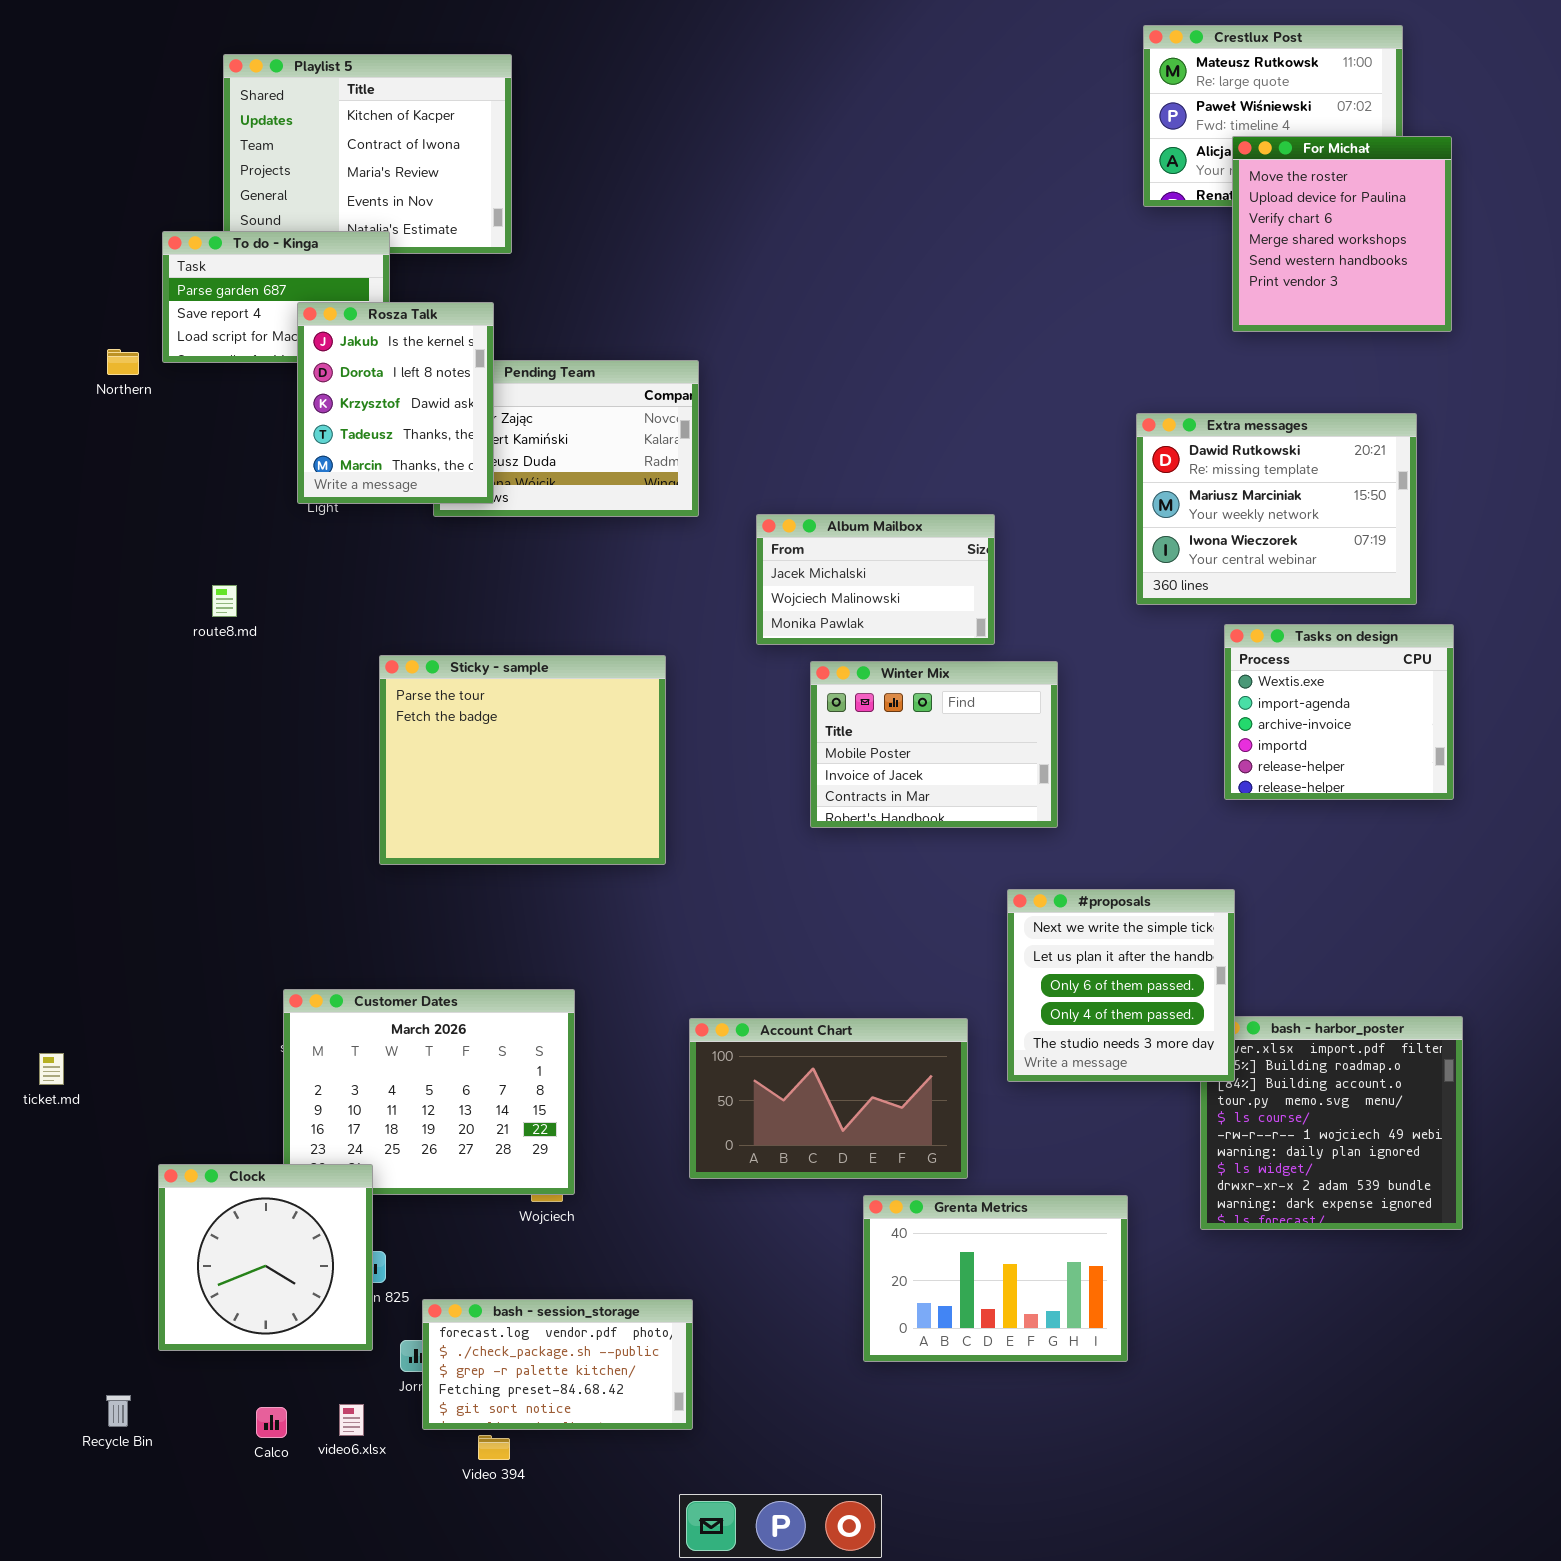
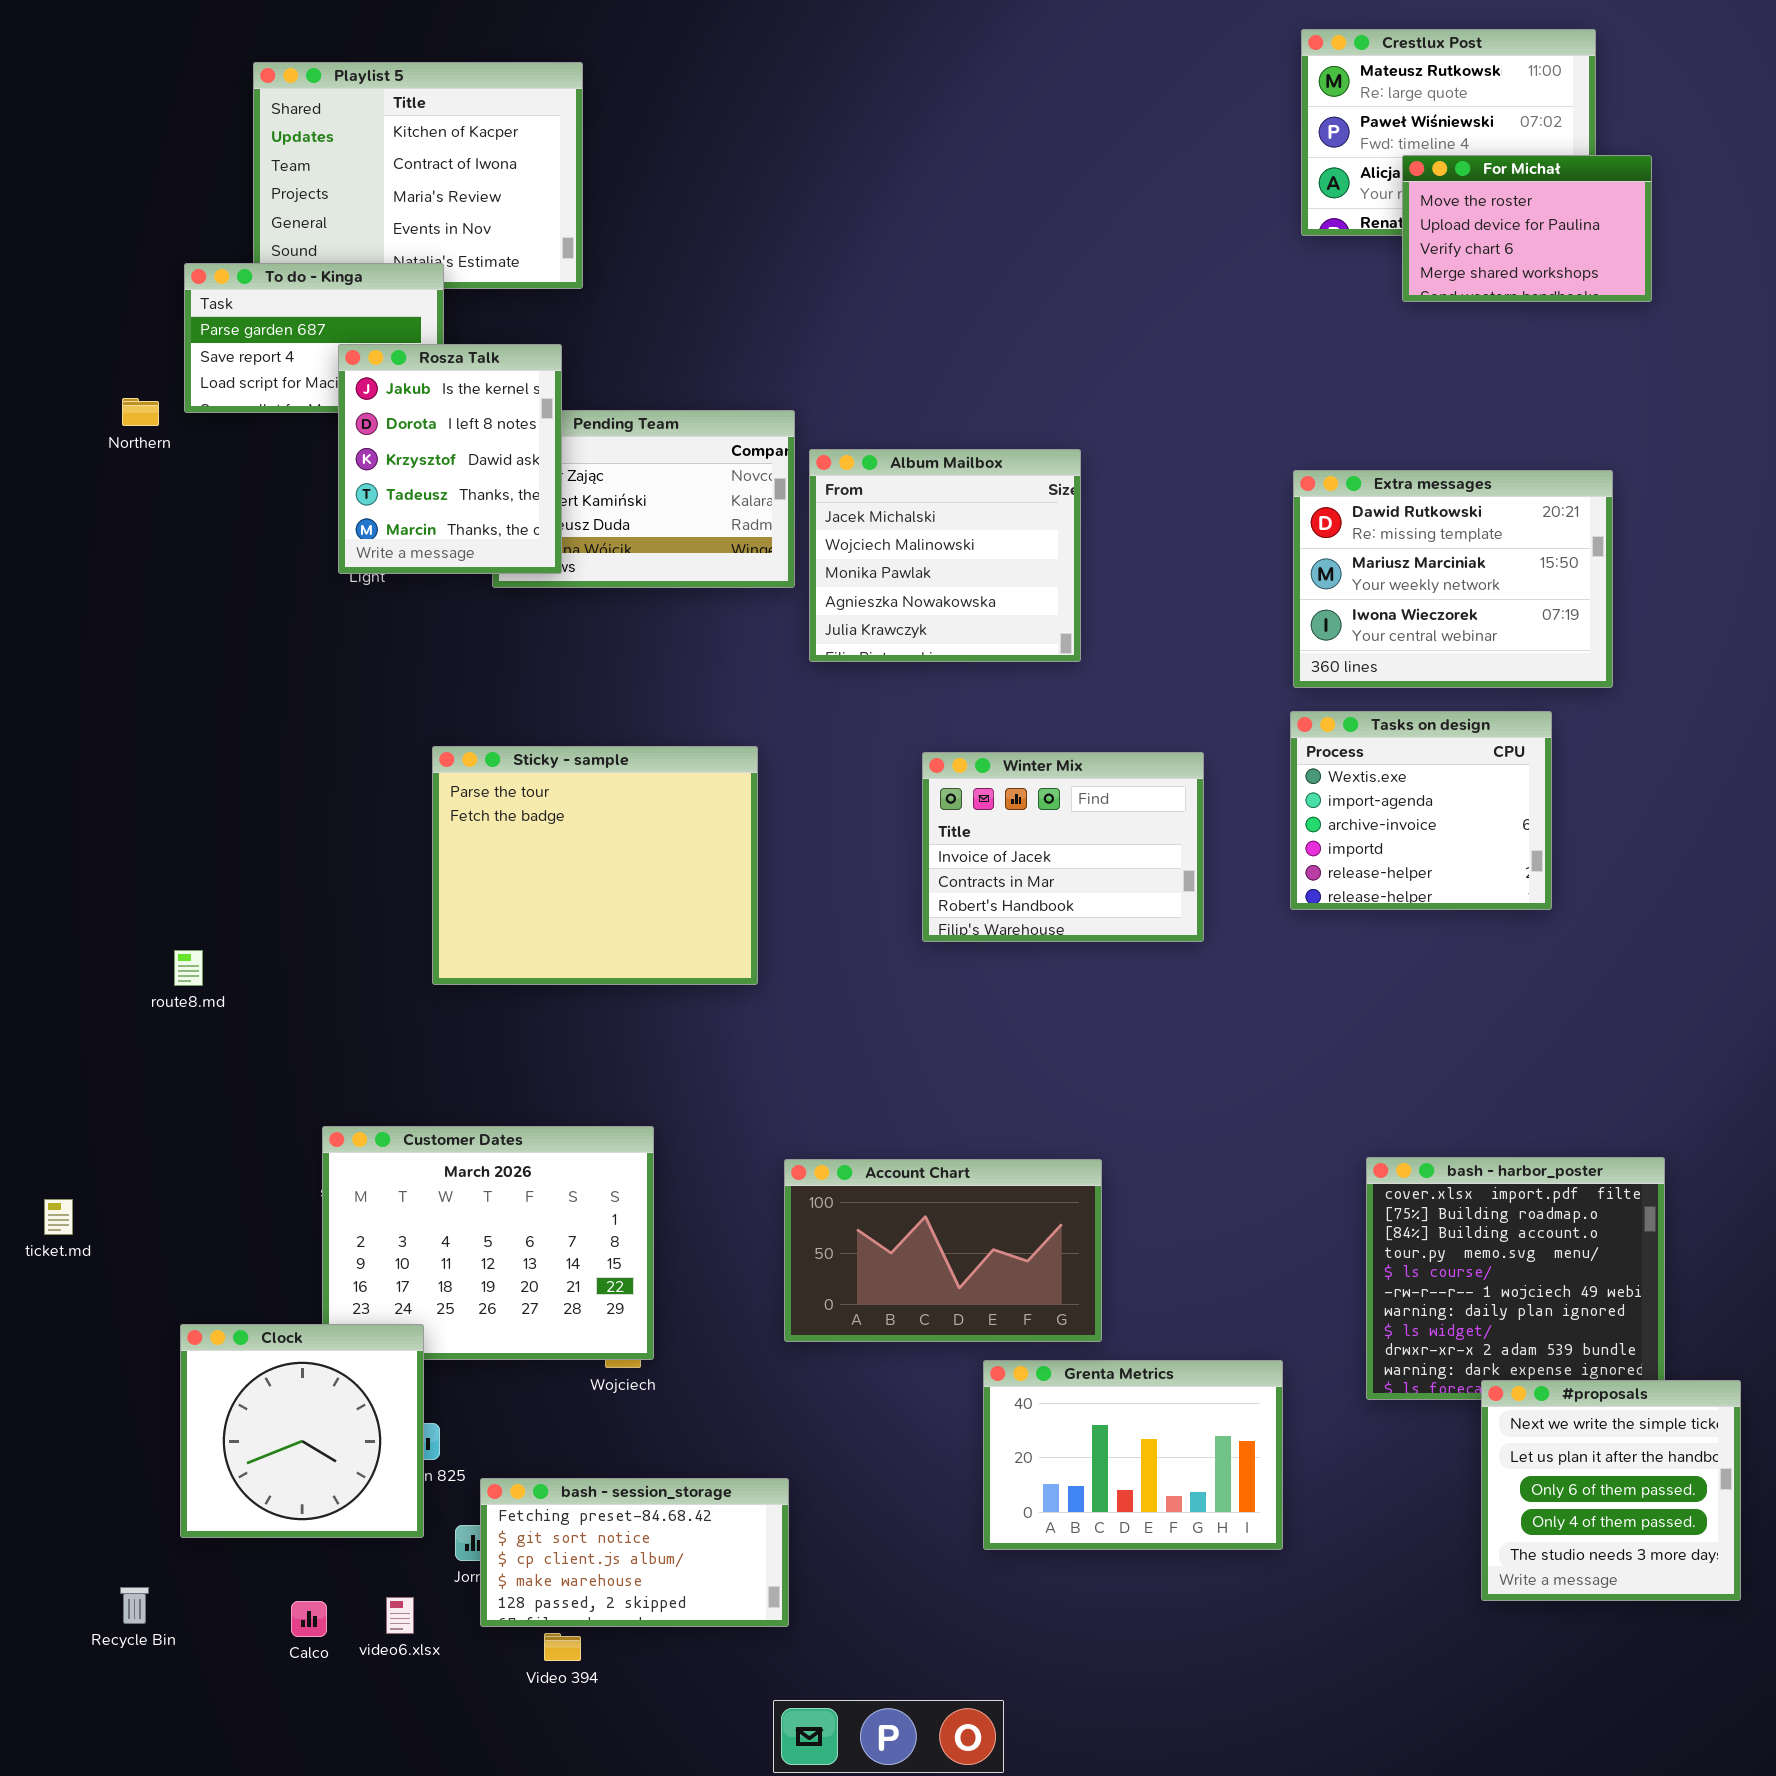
For Michał: [1232,136,1452,332] -> [1402,155,1652,302], resized
Album Mailbox: [756,514,995,645] -> [809,449,1081,662], moved, resized
route8.md: [212,585,237,617] -> [174,950,203,986], moved
Tasks on design: [1224,624,1454,800] -> [1290,711,1552,910], moved
Winter Mix: [810,661,1058,828] -> [922,752,1204,942], scrolled down 1 row
#proposals: [1007,889,1235,1082] -> [1481,1380,1741,1601], moved
bash - session_storage: [422,1299,693,1430] -> [480,1478,789,1627], scrolled down 3 rows

